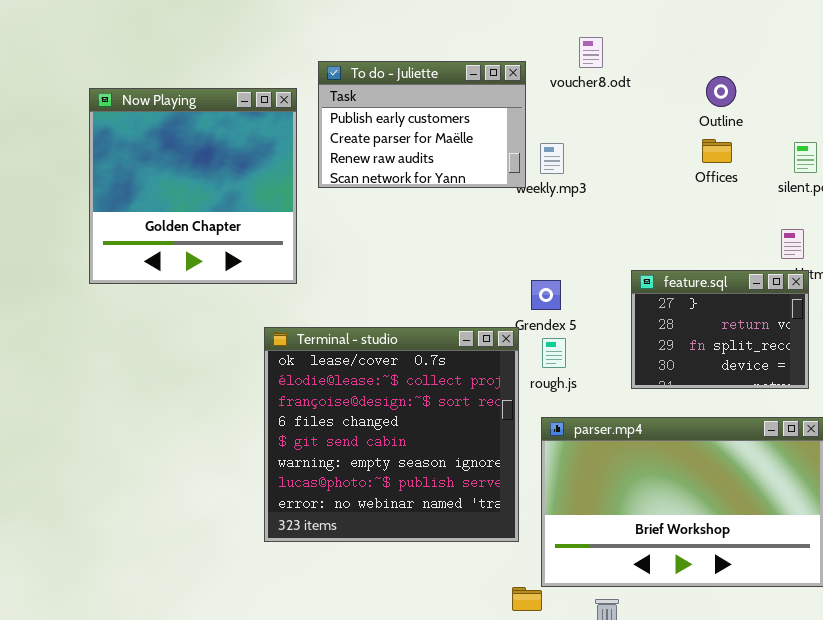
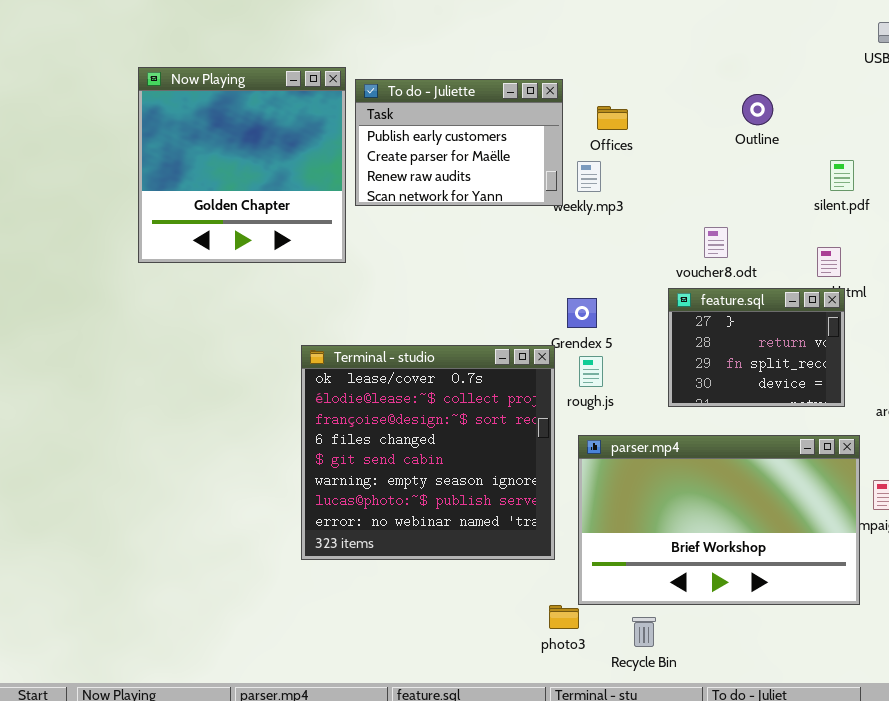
voucher8.odt: [579,37,603,68] -> [704,227,728,258], moved
Now Playing: [89,88,297,284] -> [138,67,346,263], moved
Offices: [702,139,732,163] -> [597,106,628,130], moved

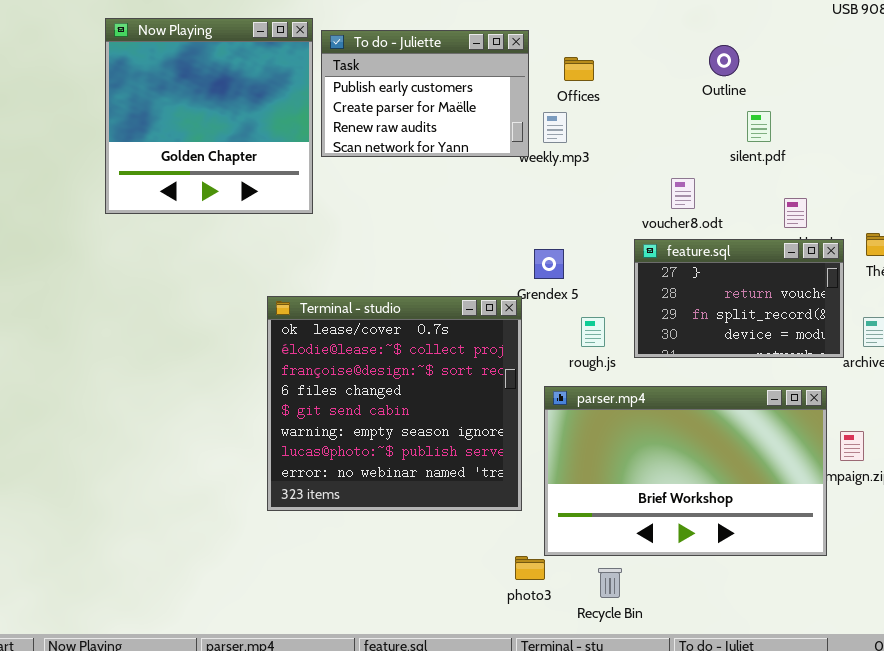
silent.pdf: [830,160,854,191] -> [747,111,771,142], moved
feature.sql: [668,288,845,407] -> [634,239,844,358], resized
rough.js: [579,356,603,387] -> [581,317,605,347], moved

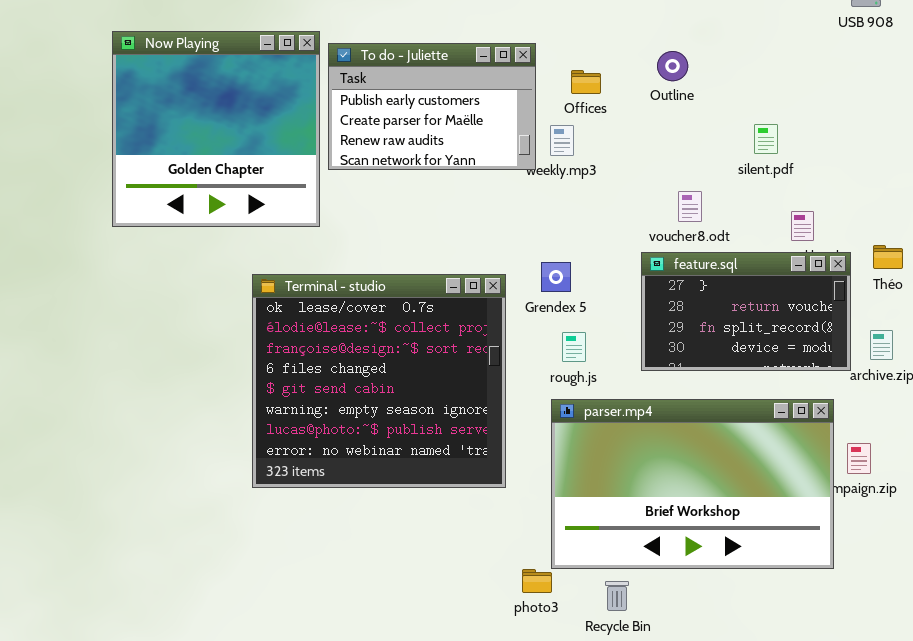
Outline: [709,45,739,76] -> [657,51,688,81], moved
Terminal - studio: [267,296,522,511] -> [252,274,506,488], moved
rough.js: [581,317,605,347] -> [562,332,586,362], moved

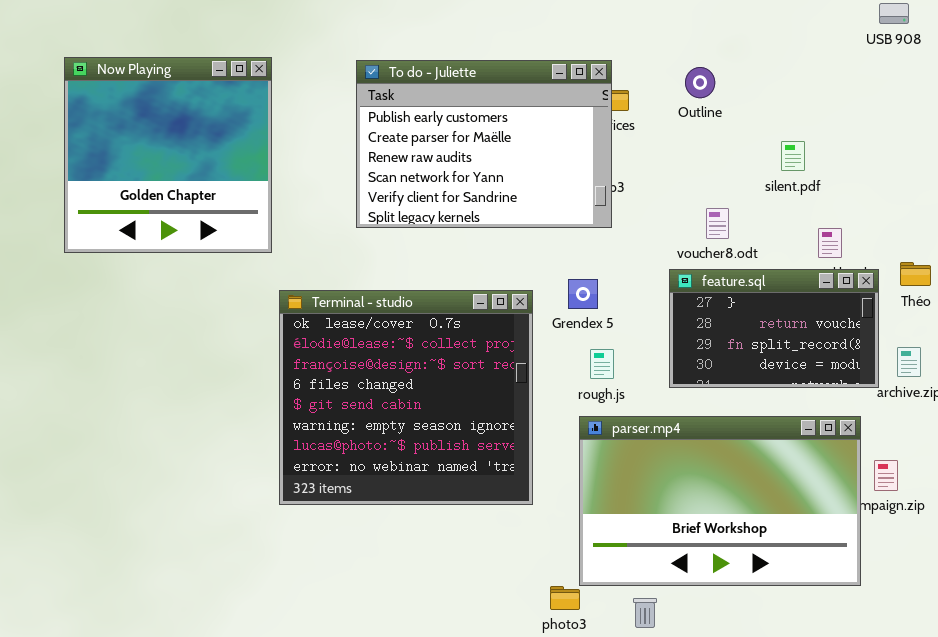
Now Playing: [112,31,320,227] -> [64,57,272,253], moved
To do - Juliette: [328,43,536,170] -> [356,60,612,228], resized

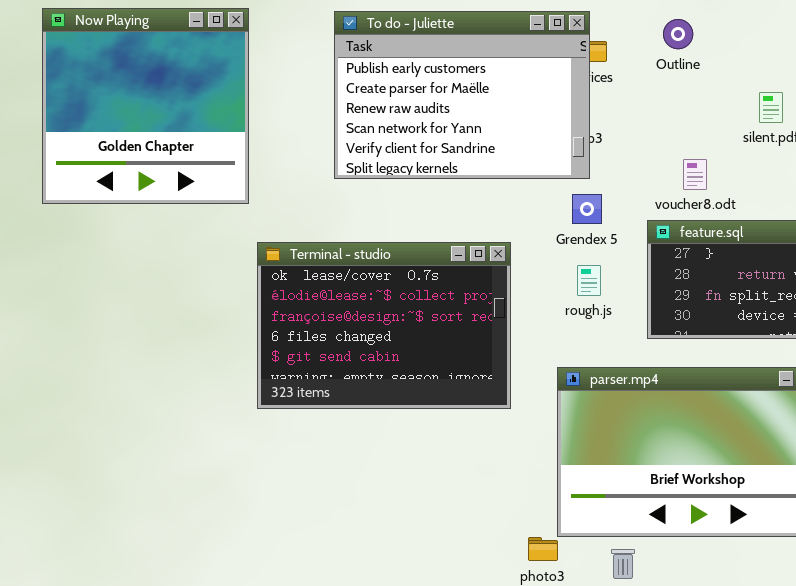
Grendex 5: [568,279,598,309] -> [572,194,602,224], moved
Terminal - studio: [279,290,533,505] -> [257,242,511,409], resized
rough.js: [590,349,614,379] -> [577,265,601,296], moved

